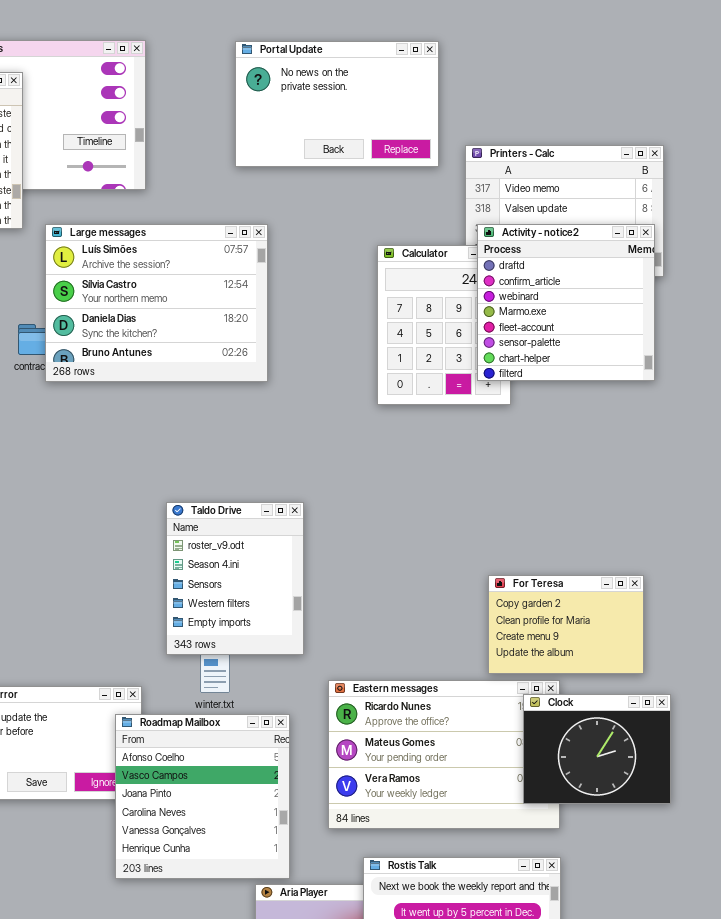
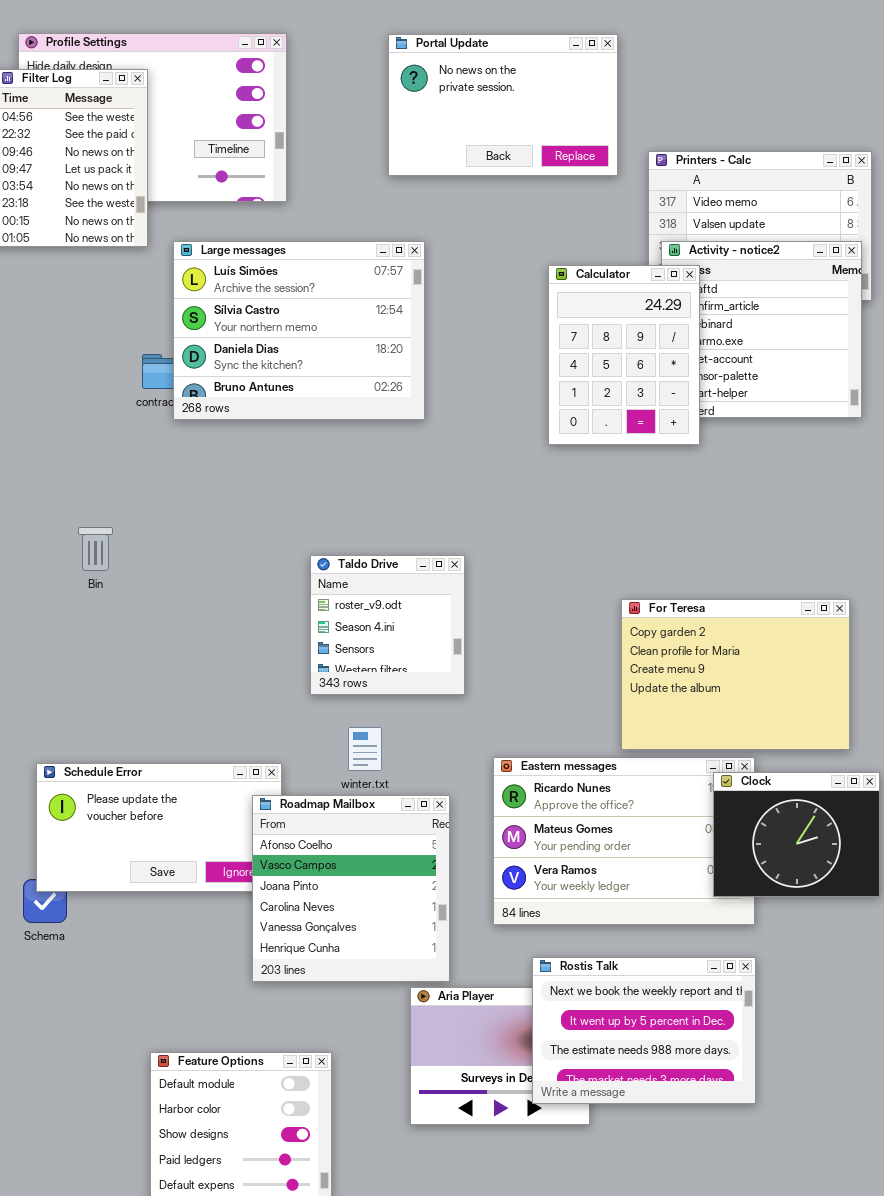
Calculator: [377,245,511,405] -> [548,265,700,445], raised
Taldo Drive: [166,502,304,655] -> [310,555,465,695], resized
For Teresa: [488,575,644,674] -> [621,599,850,750], resized

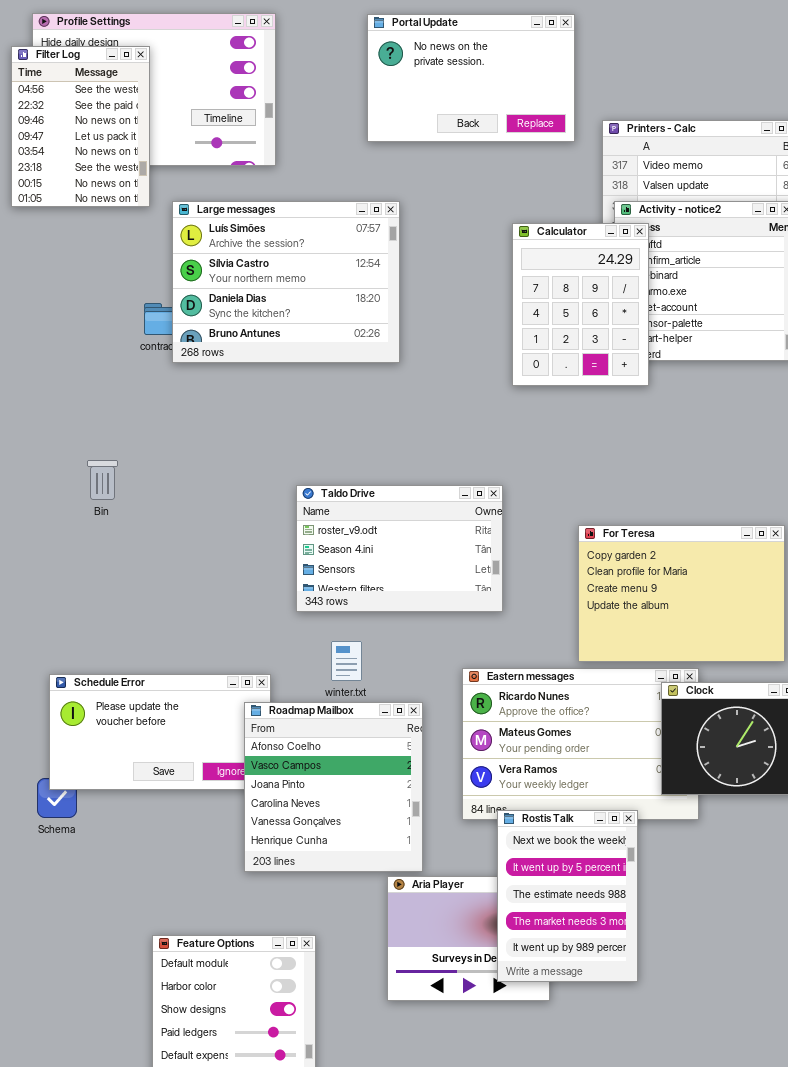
Taldo Drive: [310,555,465,695] -> [296,485,503,612], resized
Rostis Talk: [532,957,756,1104] -> [497,810,638,982], resized

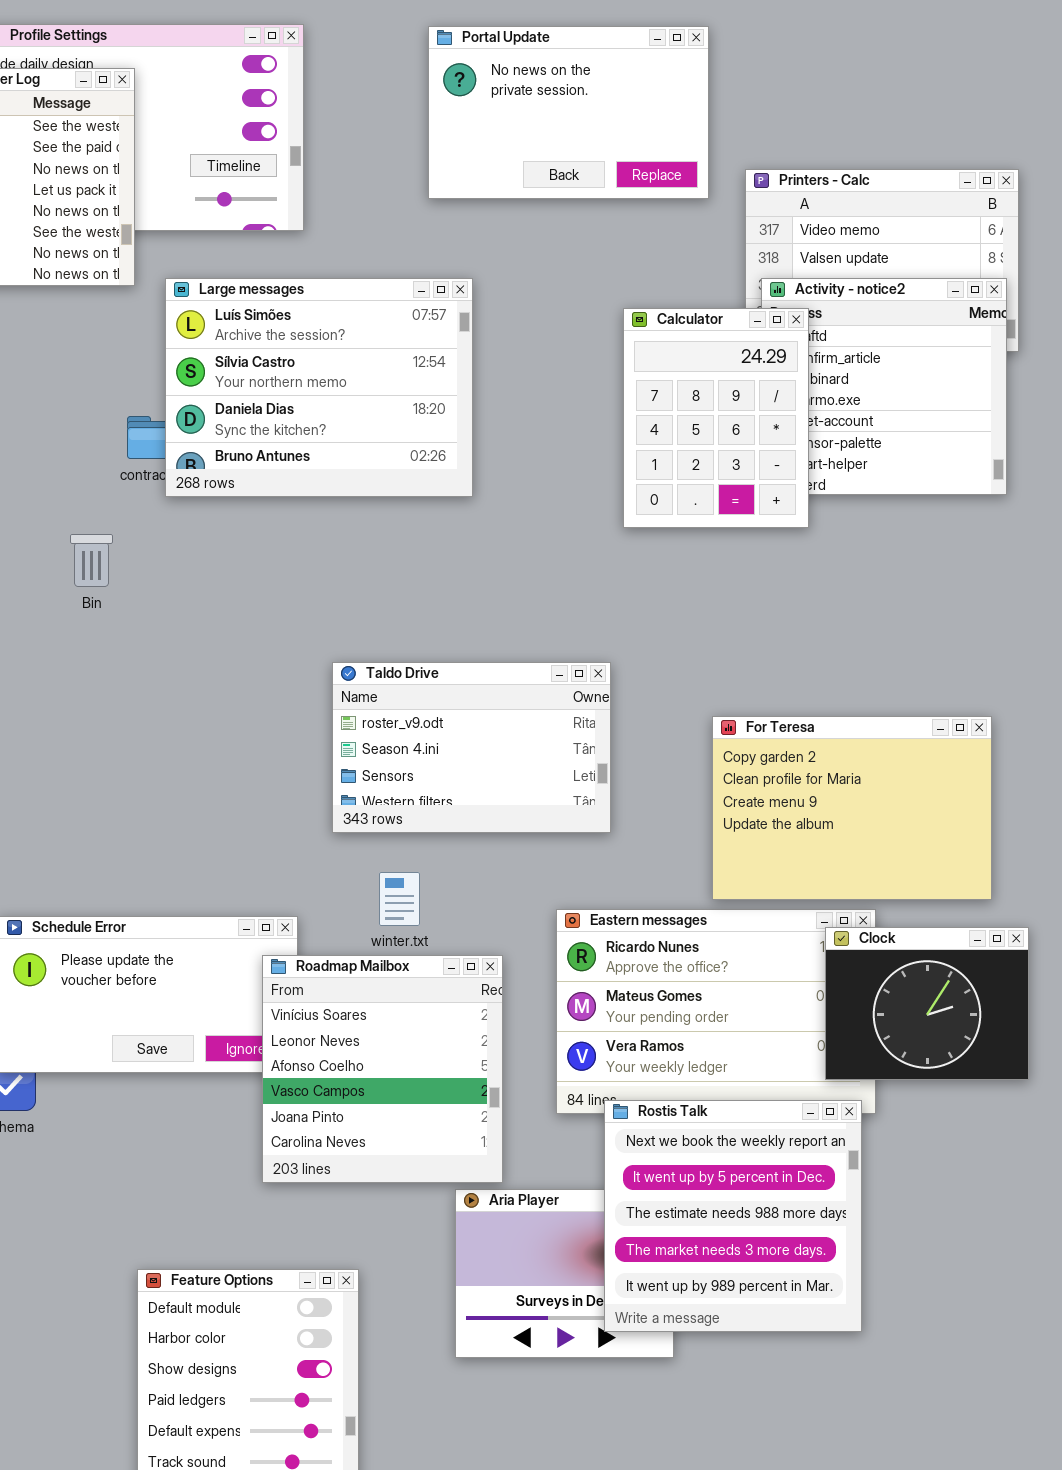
Bin: [87,460,118,500] -> [70,534,113,587], moved
Roadmap Mailbox: [244,702,423,872] -> [262,955,503,1183], scrolled up 2 rows
Rostis Talk: [497,810,638,982] -> [604,1100,862,1332], resized

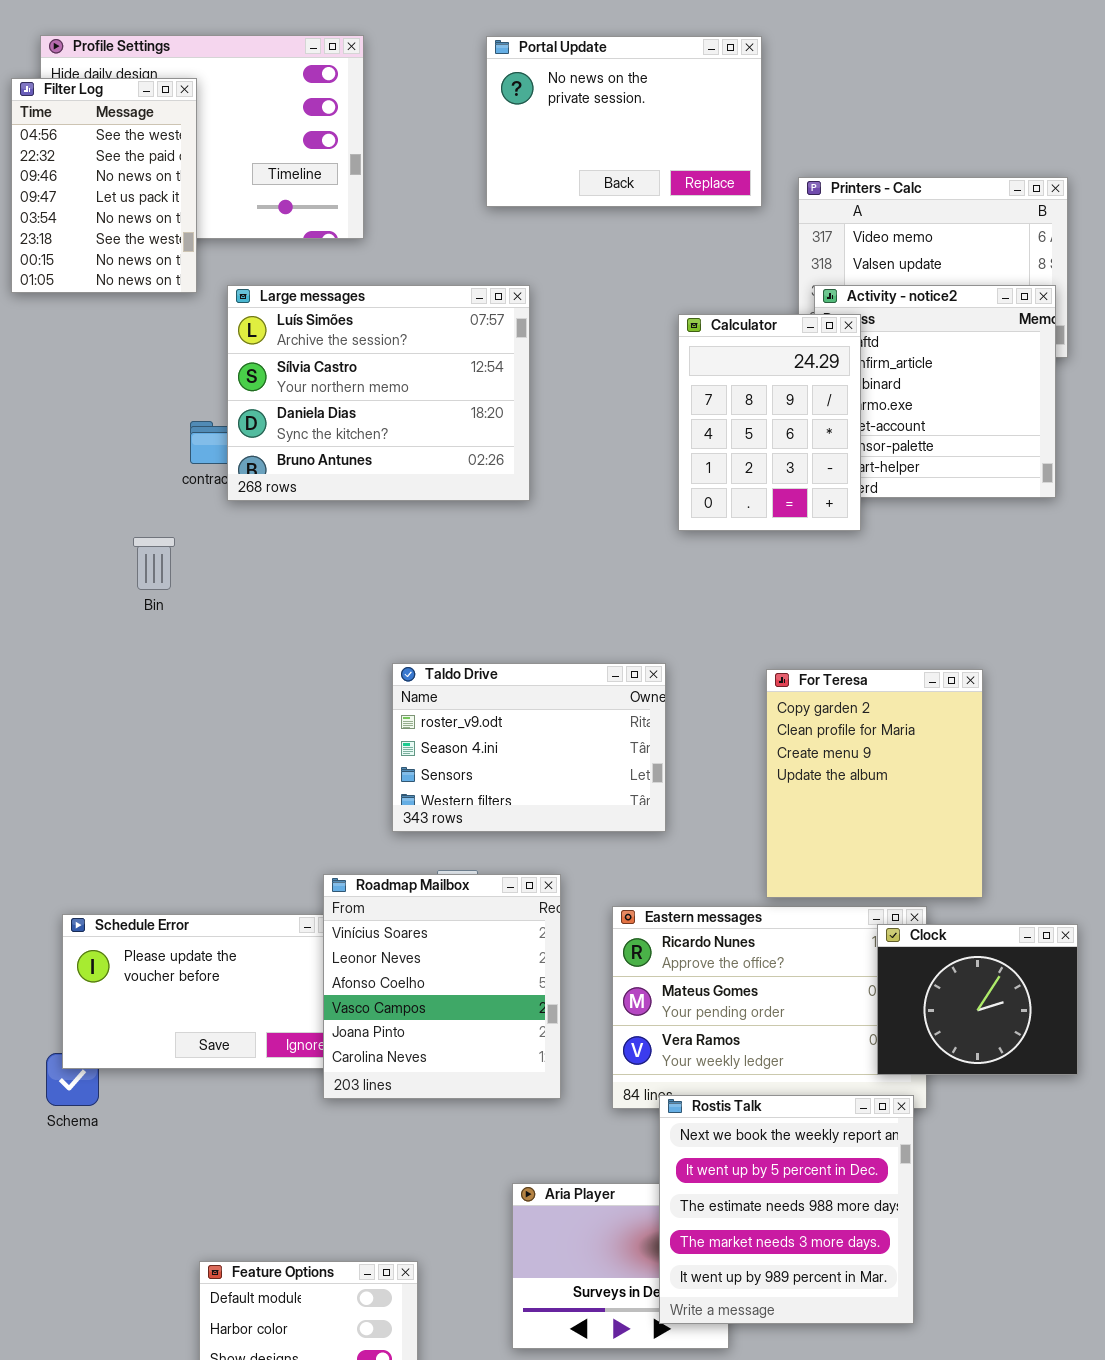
For Teresa: [712,716,992,900] -> [766,669,983,898], resized
Roadmap Mailbox: [262,955,503,1183] -> [323,874,561,1099], moved

